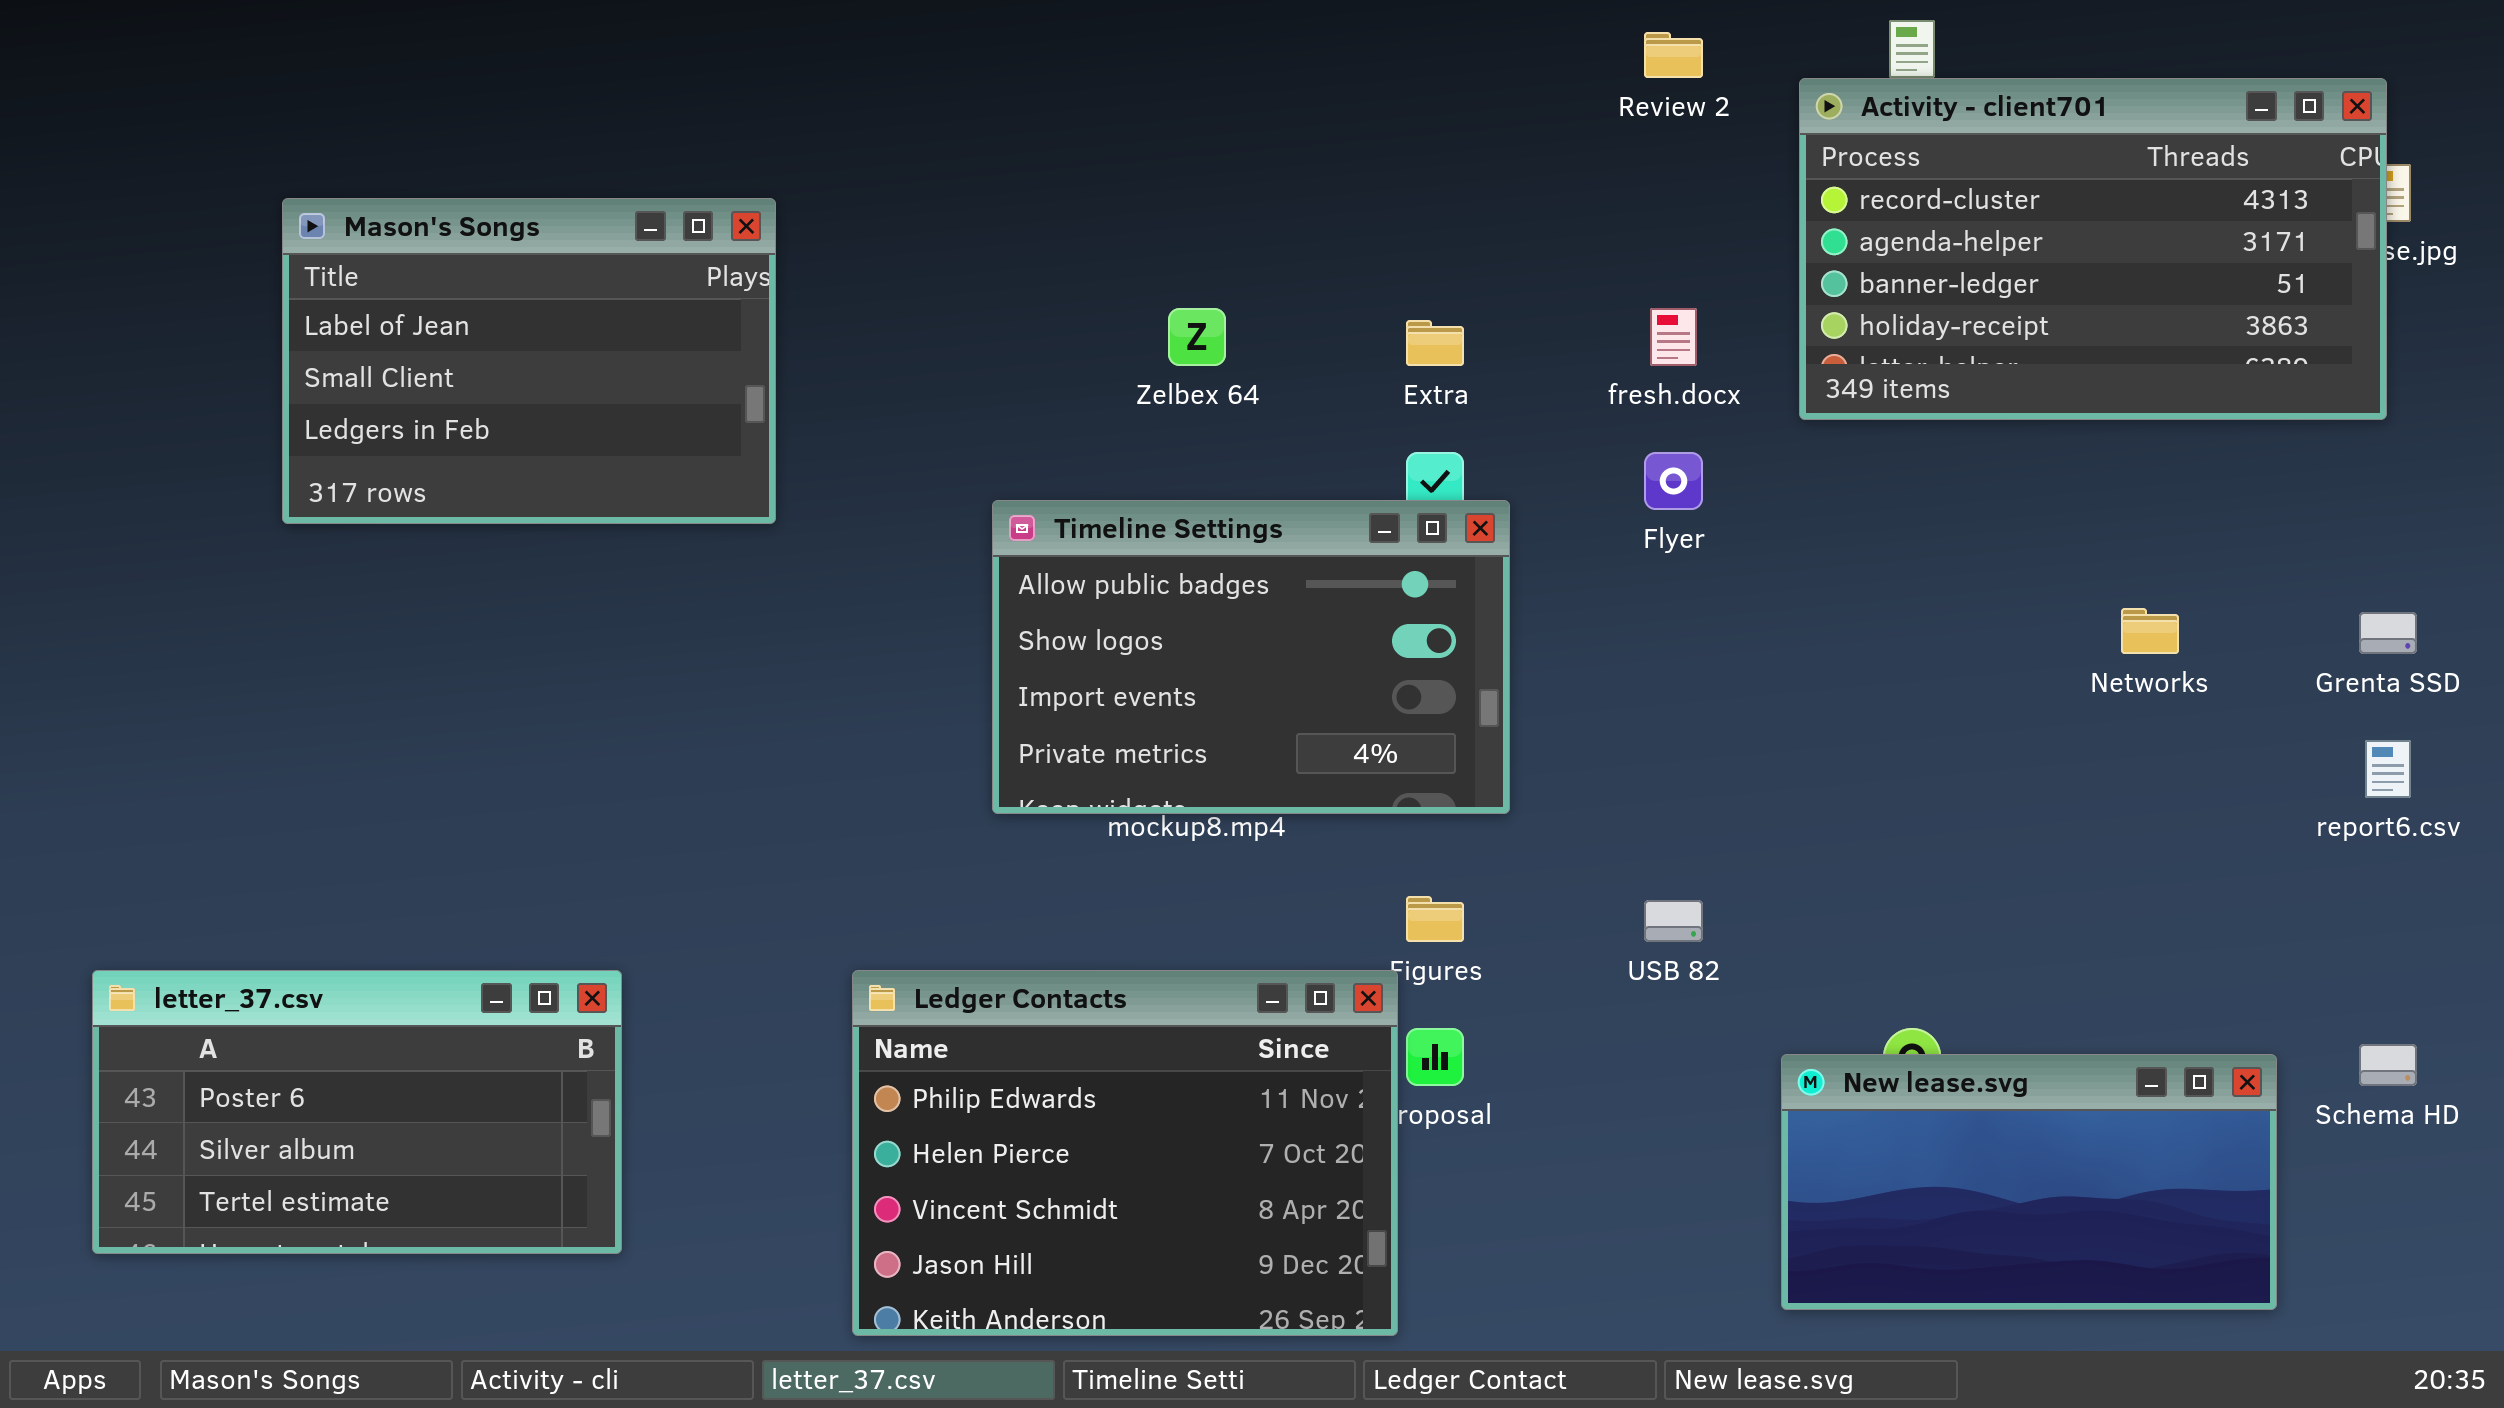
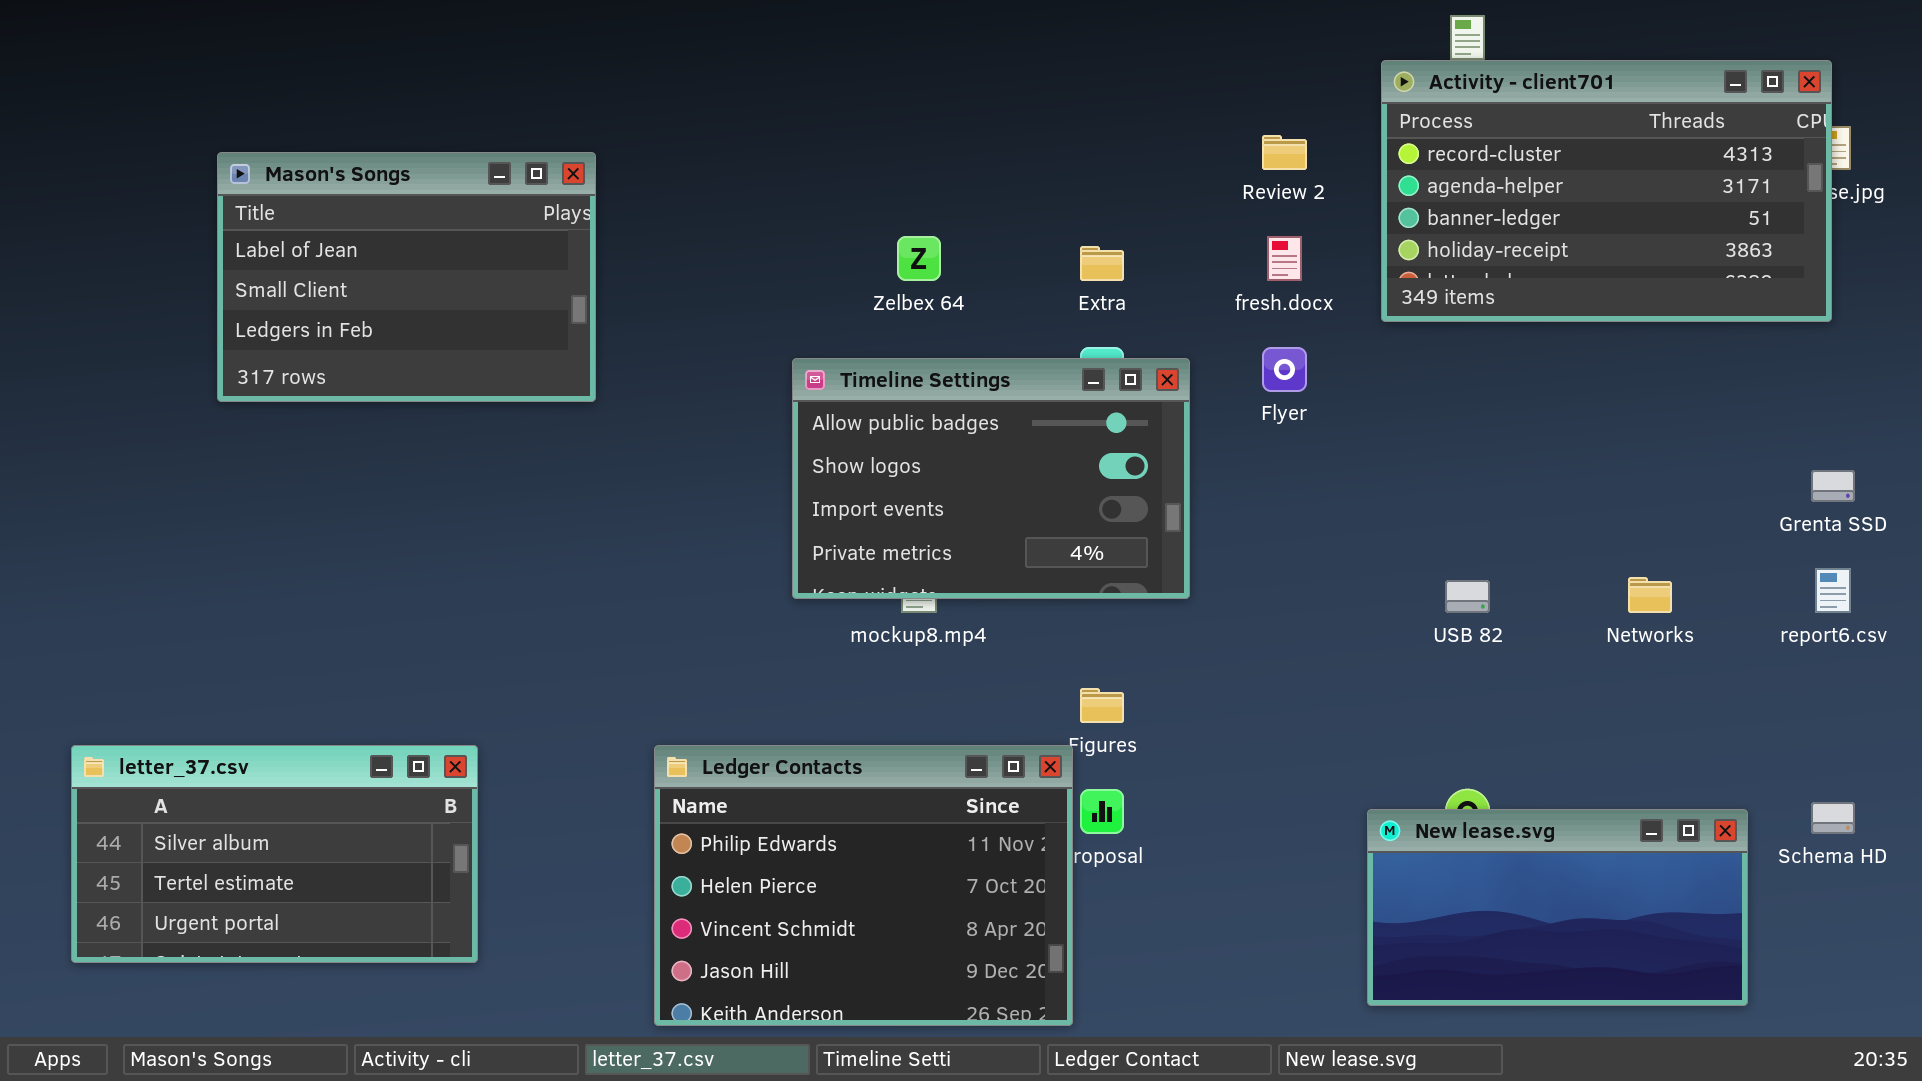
Review 2: [1644,32,1703,78] -> [1262,135,1307,170], moved
Timeline Settings: [992,500,1510,814] -> [792,358,1190,599], moved
Networks: [2121,608,2179,654] -> [1628,577,1672,613], moved
USB 82: [1644,900,1703,942] -> [1445,580,1490,613], moved
letter_37.csv: [92,970,622,1254] -> [71,745,478,963], scrolled down 1 row

